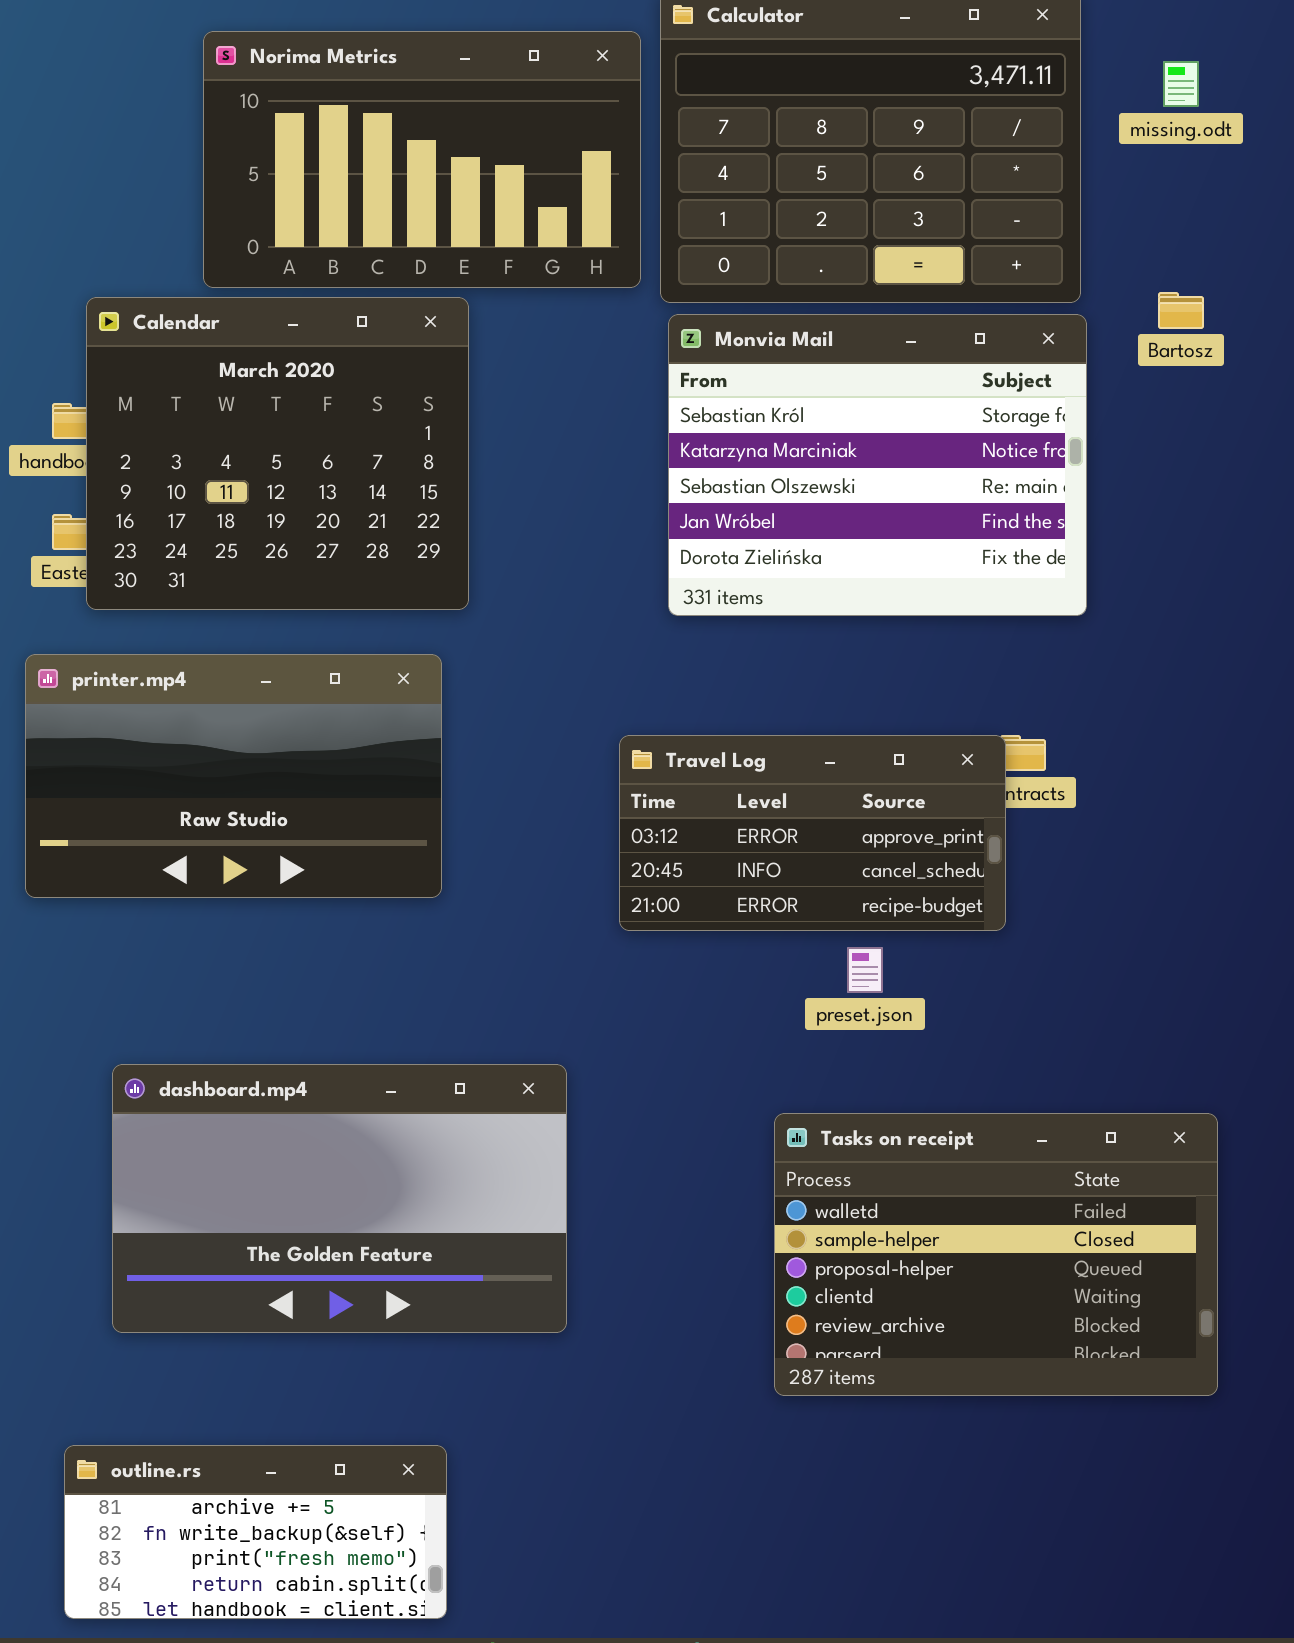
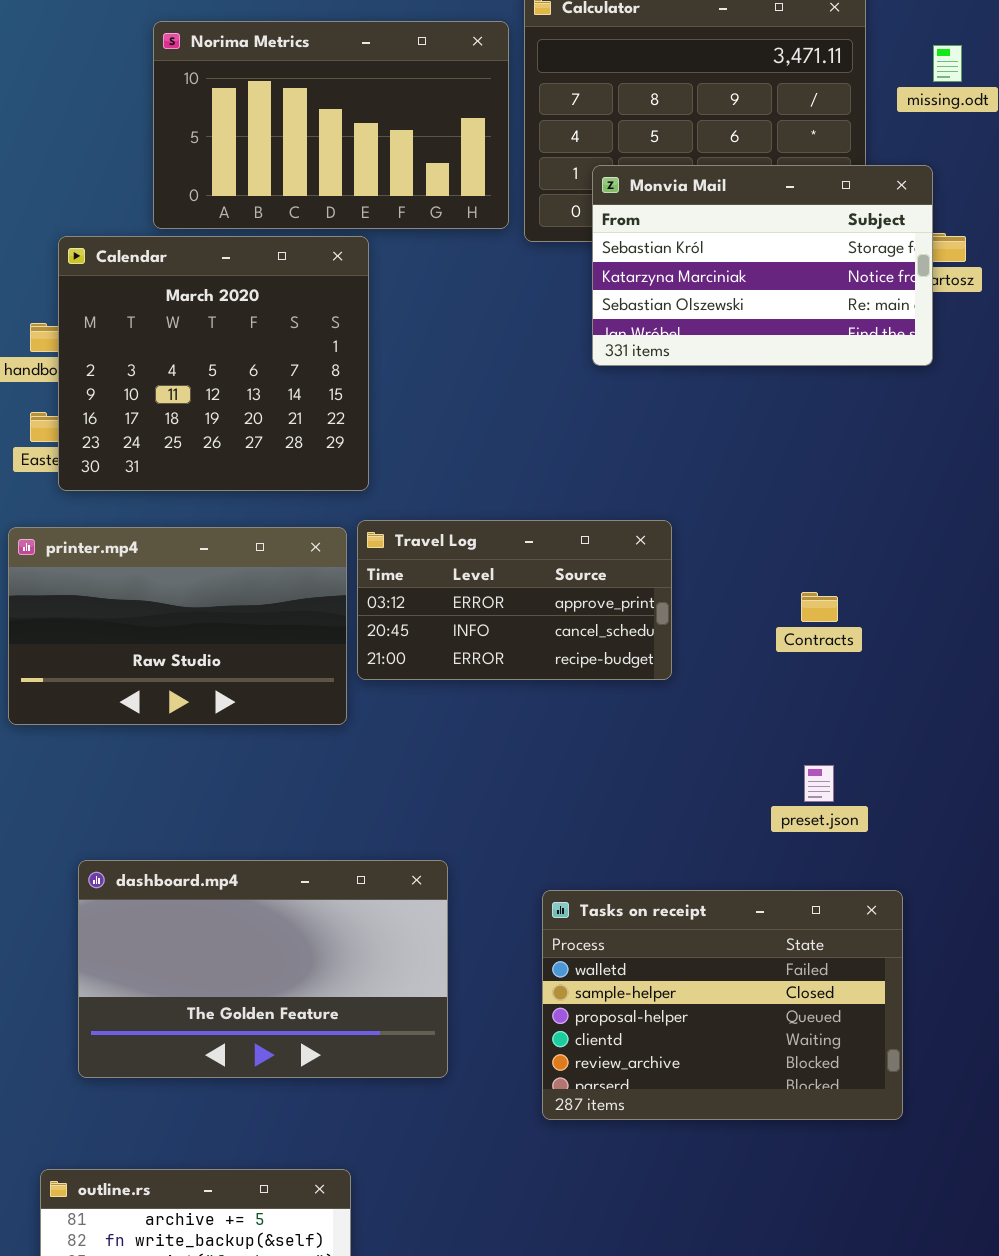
Monvia Mail: [668,314,1087,616] -> [592,165,933,366], moved, resized
Travel Log: [619,735,1006,931] -> [357,520,672,680], moved
preset.json: [847,947,883,993] -> [804,765,834,802], moved
Tasks on receipt: [774,1113,1218,1396] -> [542,890,903,1120], moved

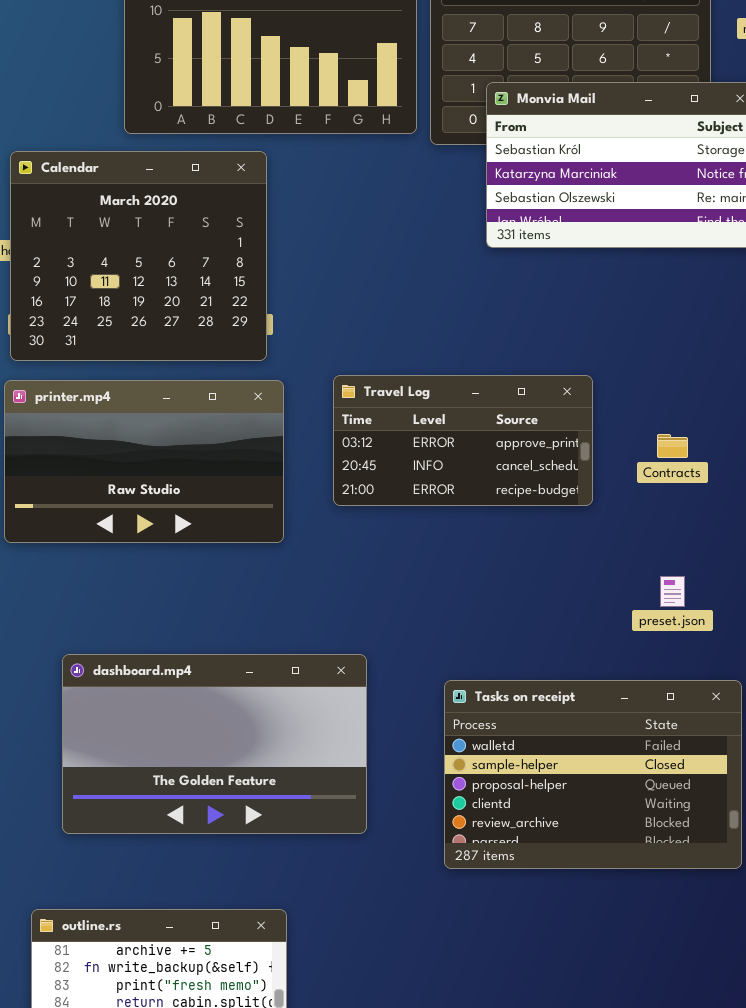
Calendar: [58,236,369,491] -> [10,151,267,361], moved
Travel Log: [357,520,672,680] -> [333,375,593,506], moved

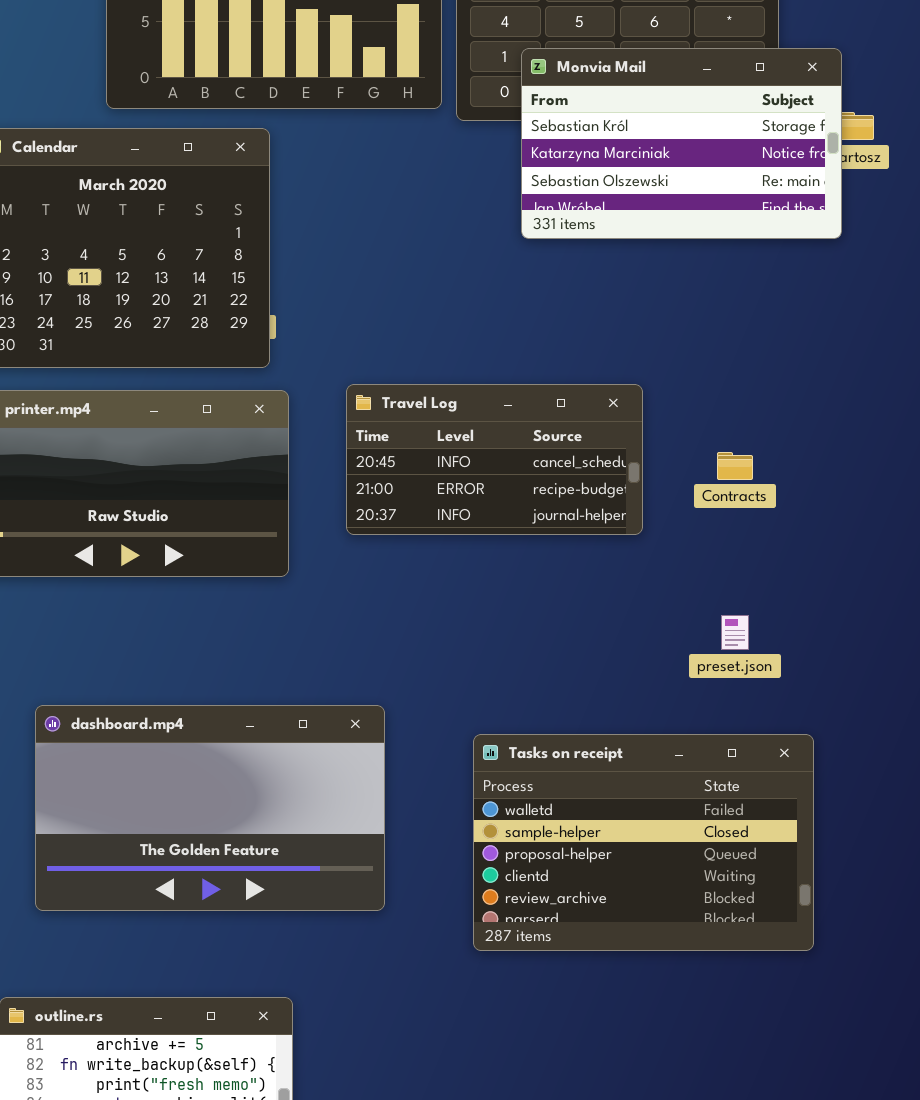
Travel Log: [333,375,593,506] -> [346,384,643,535], scrolled down 1 row

